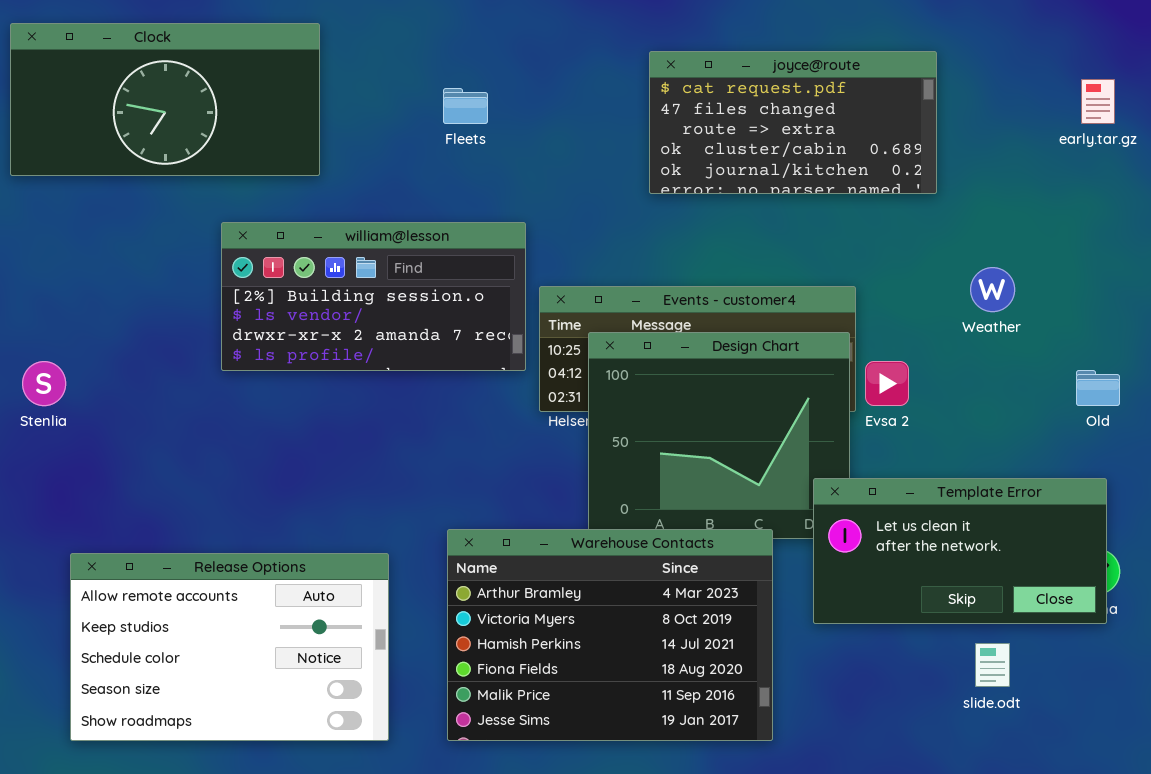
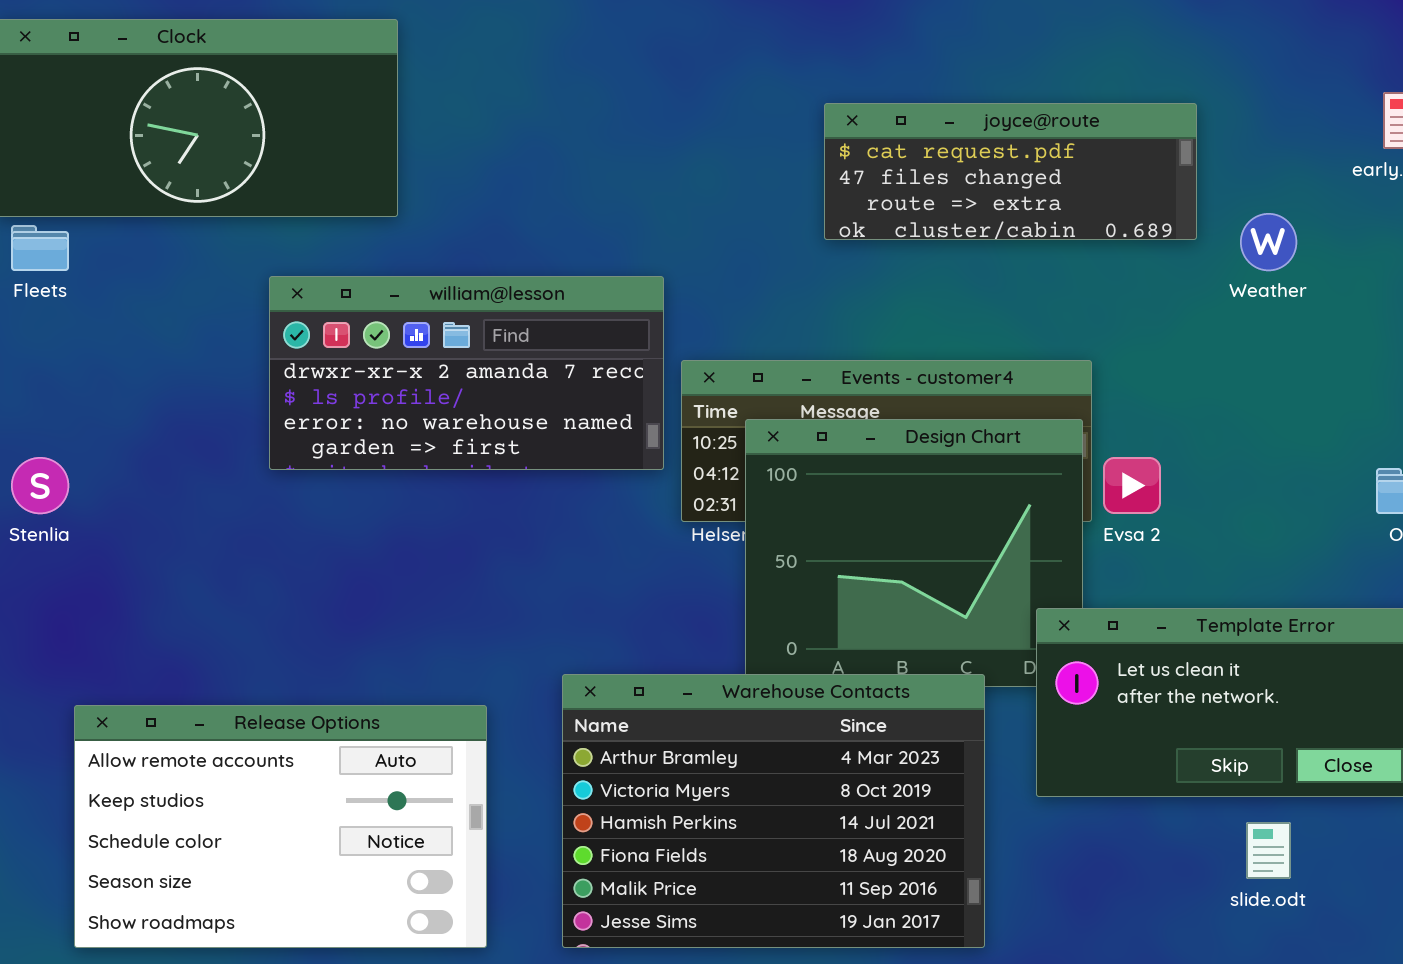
joyce@route: [649,51,937,194] -> [824,103,1197,240], resized
Fleets: [443,88,488,124] -> [11,225,69,271], moved
william@lesson: [221,222,526,371] -> [269,276,664,470], scrolled down 2 rows
Weather: [970,267,1015,312] -> [1240,213,1297,271], moved

